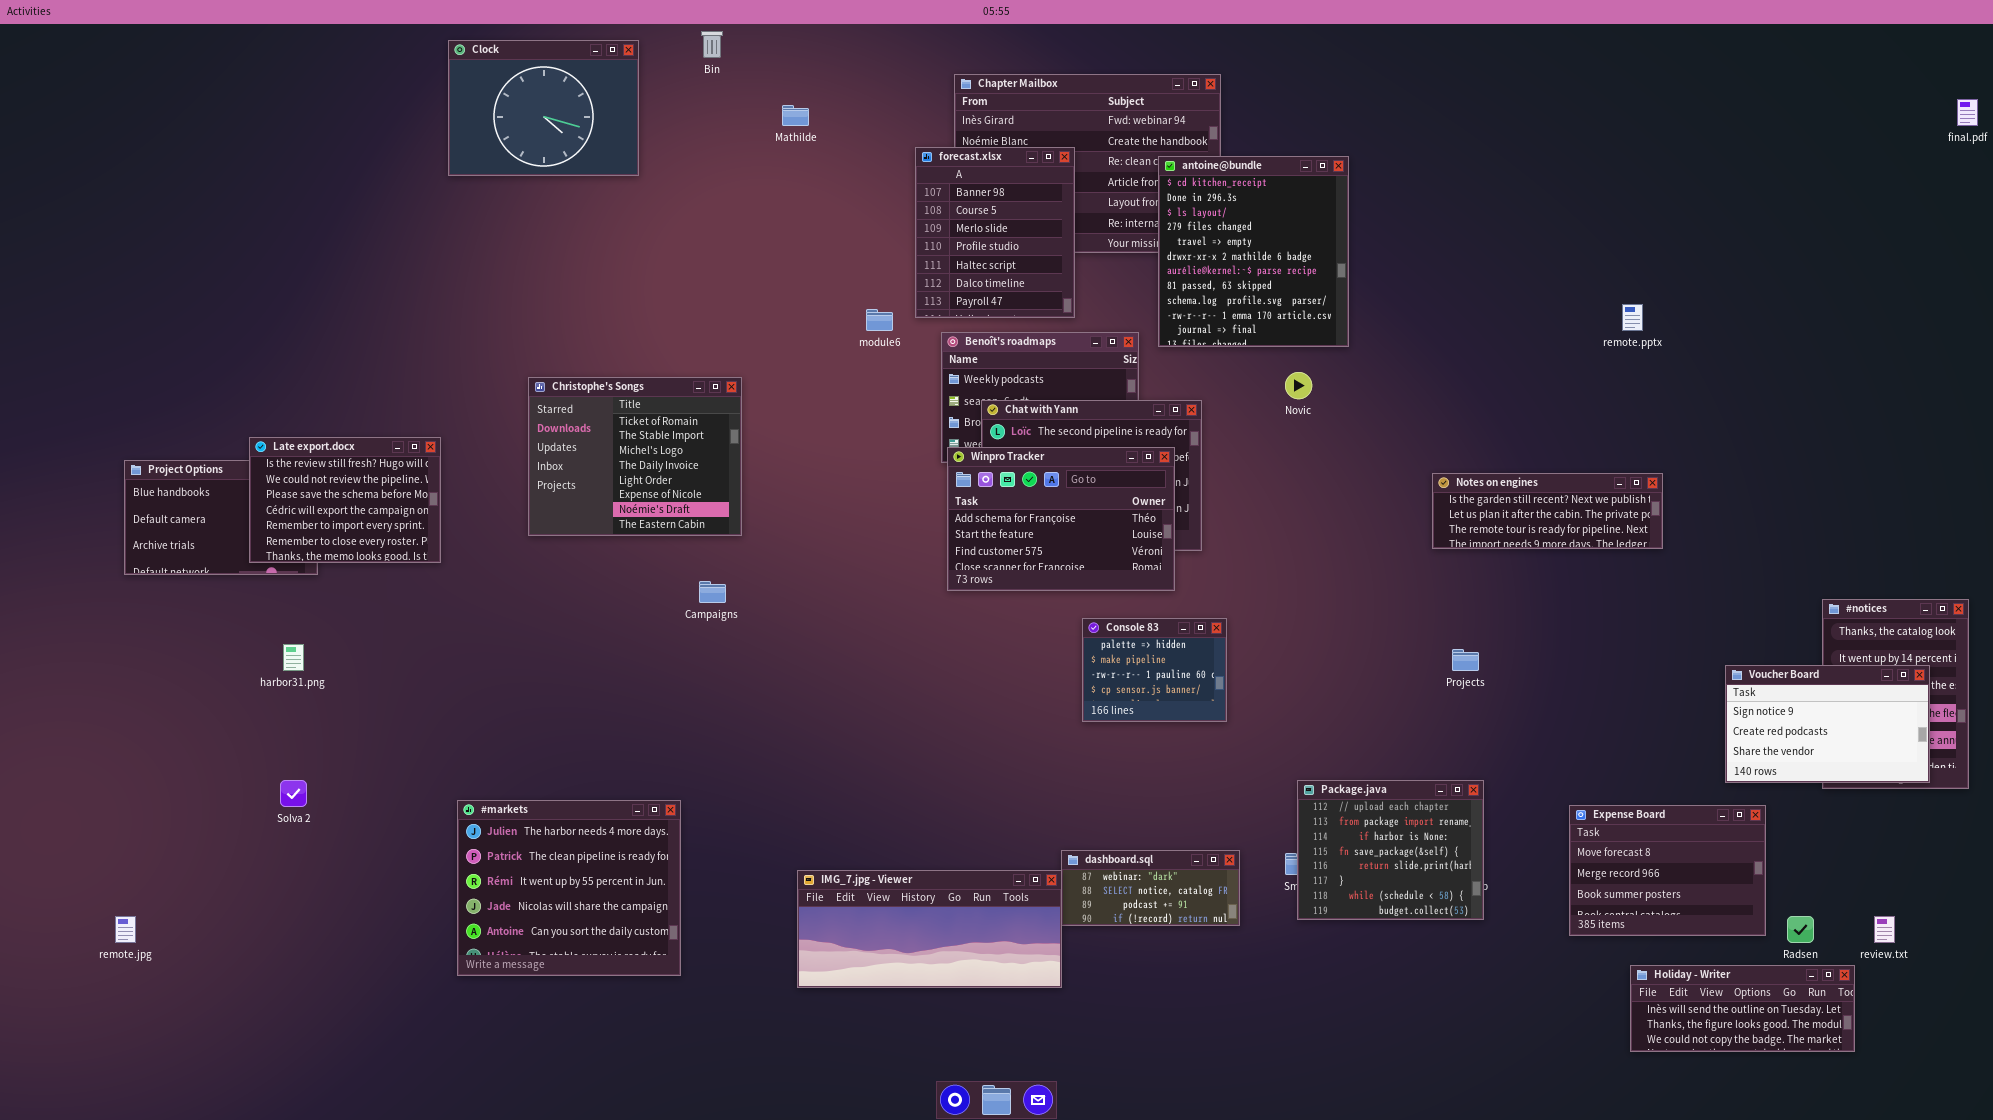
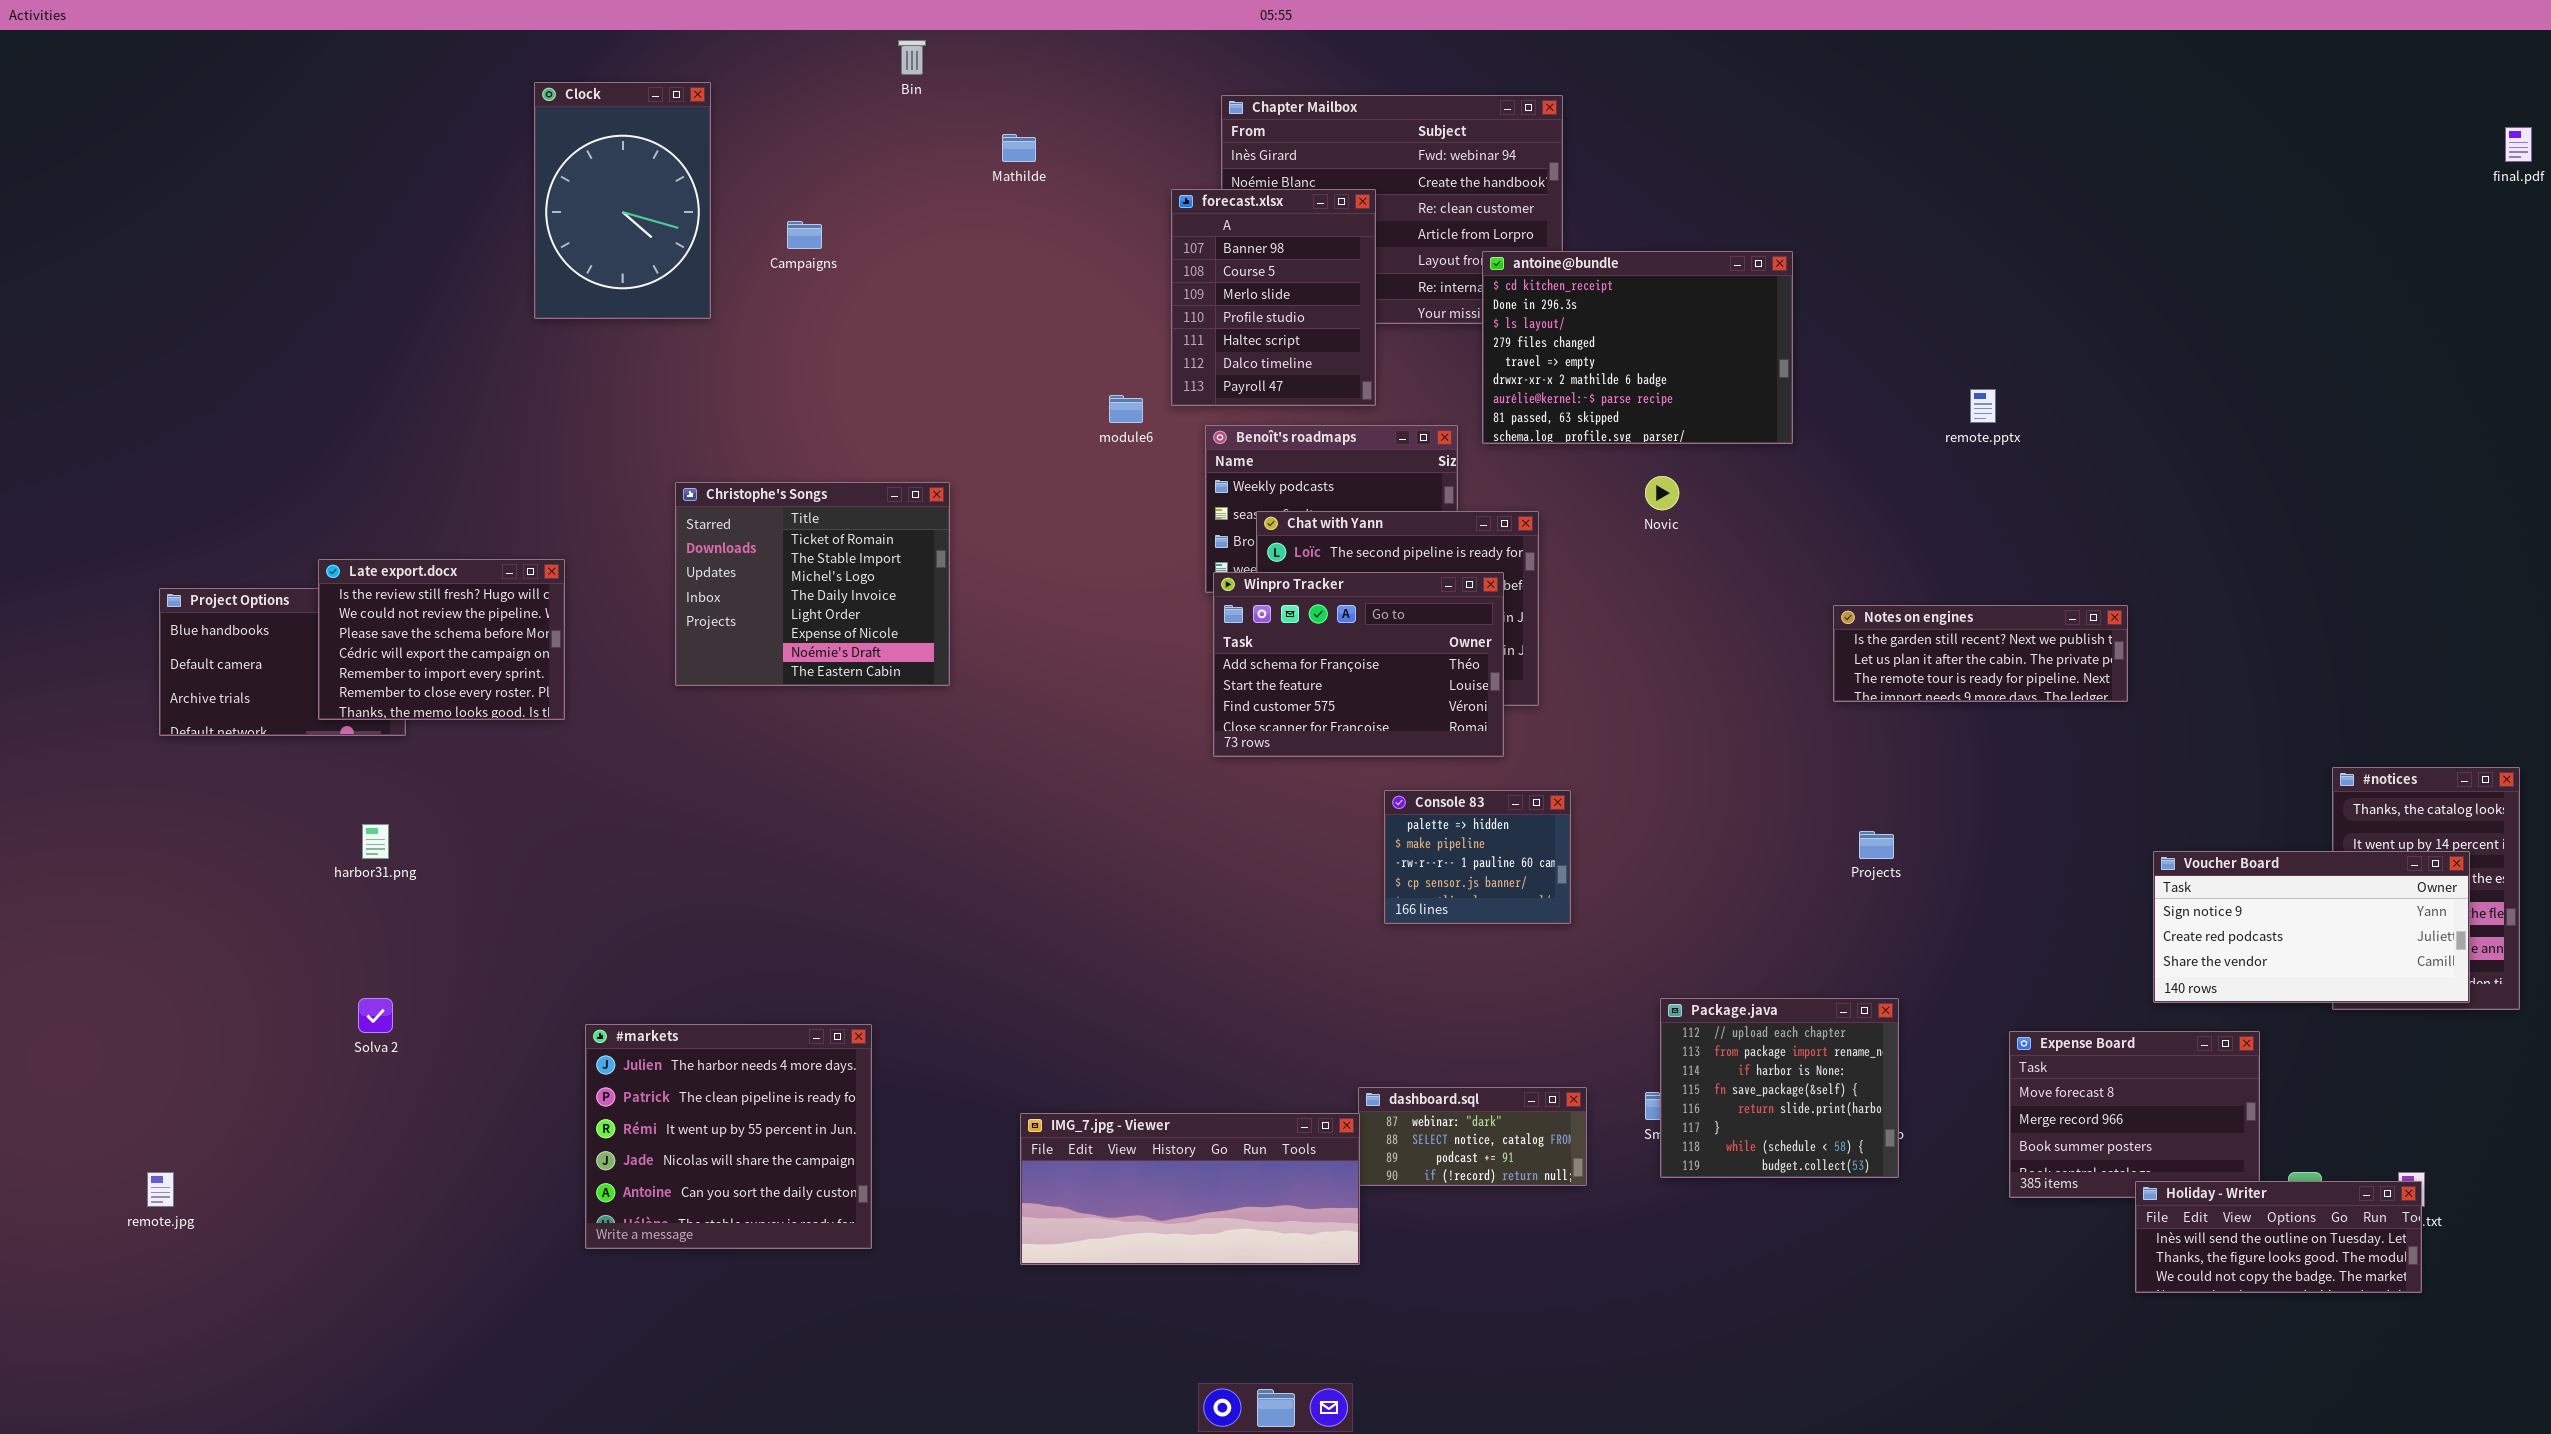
Clock: [448,40,639,176] -> [534,82,711,319], moved, resized
antoine@bundle: [1158,156,1349,347] -> [1482,251,1793,444], resized
remote.pptx: [1622,304,1643,331] -> [1970,389,1996,423], moved
Campaigns: [699,581,726,603] -> [787,221,822,249], moved
Voucher Board: [1725,665,1930,783] -> [2153,851,2470,1003], resized
Holiday - Writer: [1630,965,1855,1052] -> [2135,1181,2422,1293], moved

